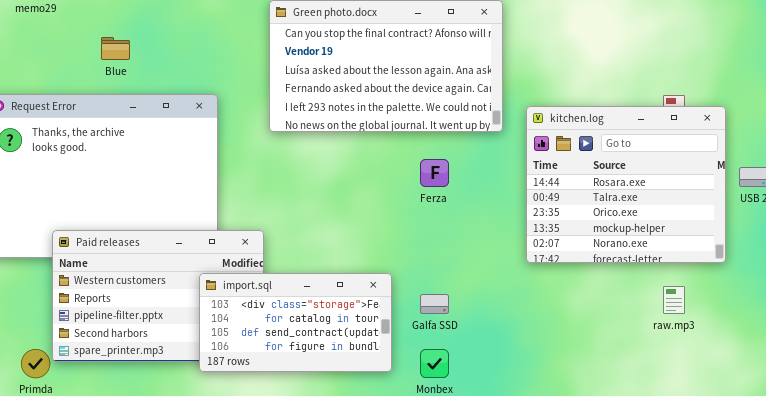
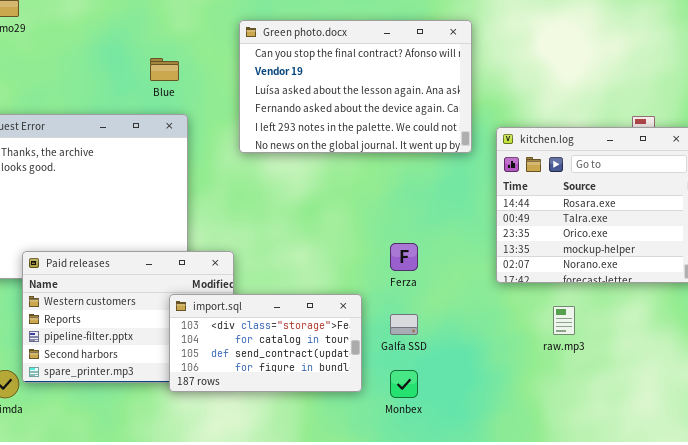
Blue: [101,37,130,60] -> [150,58,179,81], moved
Ferza: [420,159,449,187] -> [390,243,418,271], moved
raw.mp3: [663,286,685,314] -> [553,306,575,335], moved

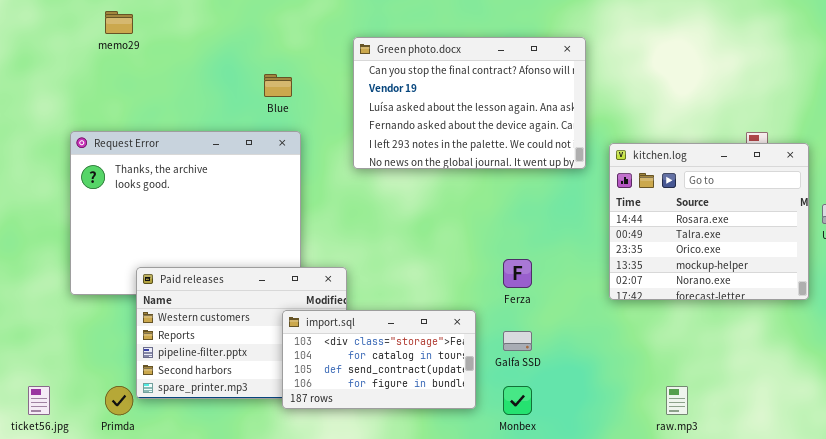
raw.mp3: [553,306,575,335] -> [666,386,688,415], moved

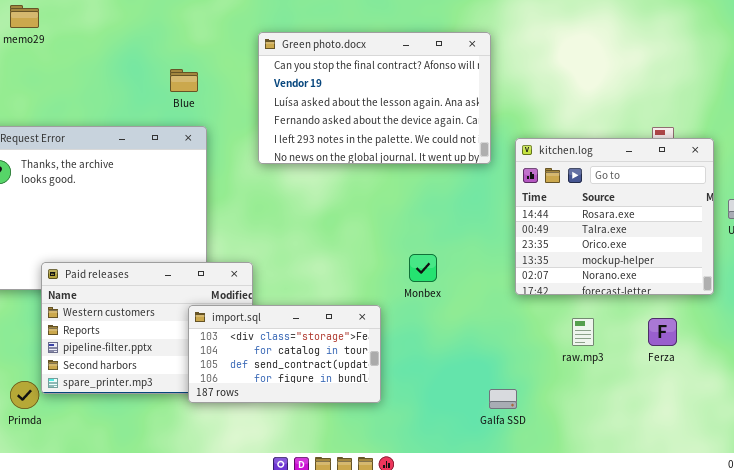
Ferza: [503,259,532,288] -> [648,318,677,346], moved
Galfa SSD: [503,331,532,351] -> [489,389,517,409], moved
Monbex: [503,386,532,415] -> [409,254,437,282], moved
raw.mp3: [666,386,688,415] -> [572,318,594,346], moved

